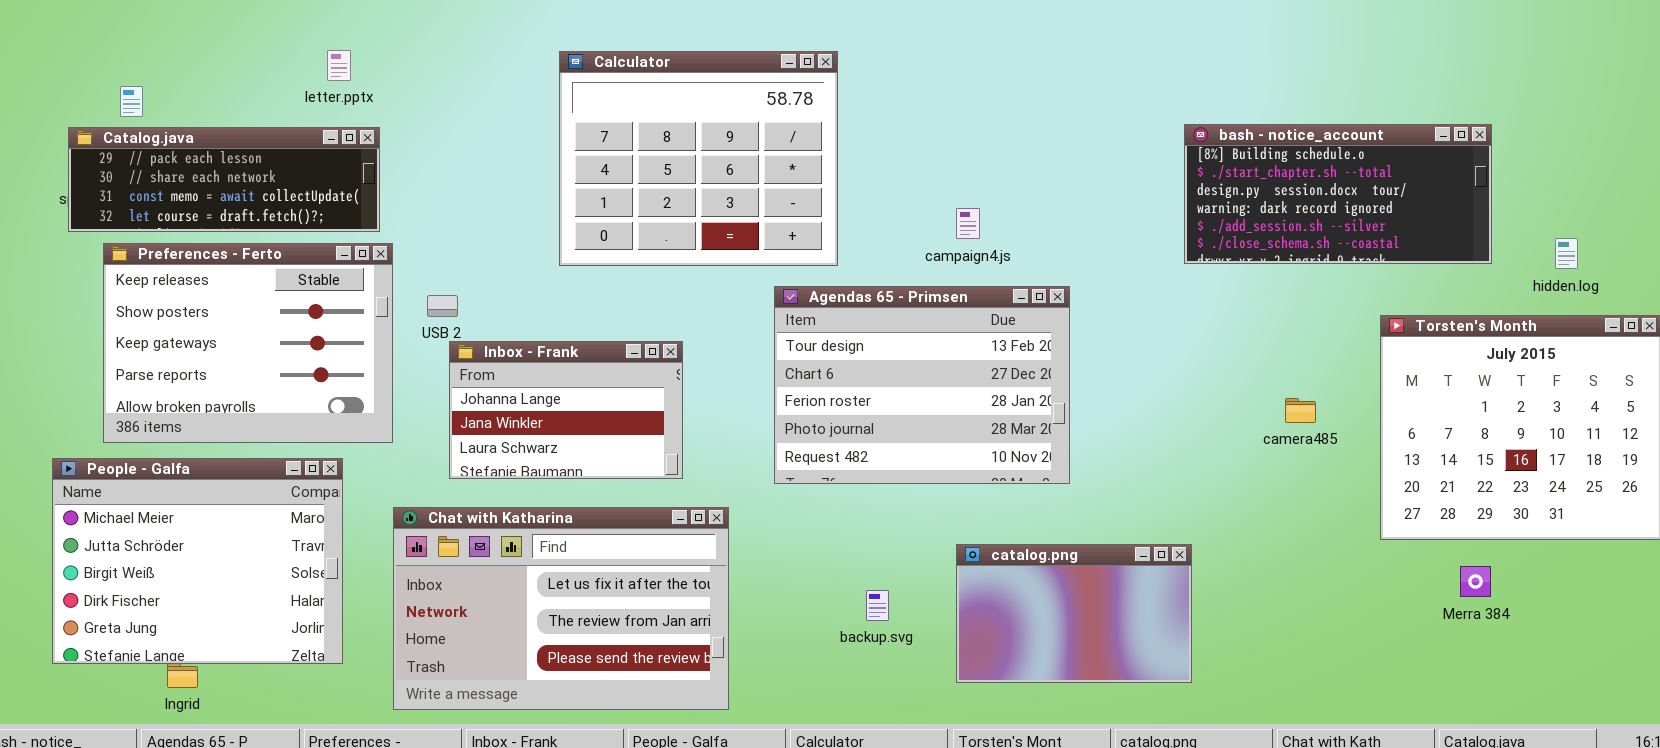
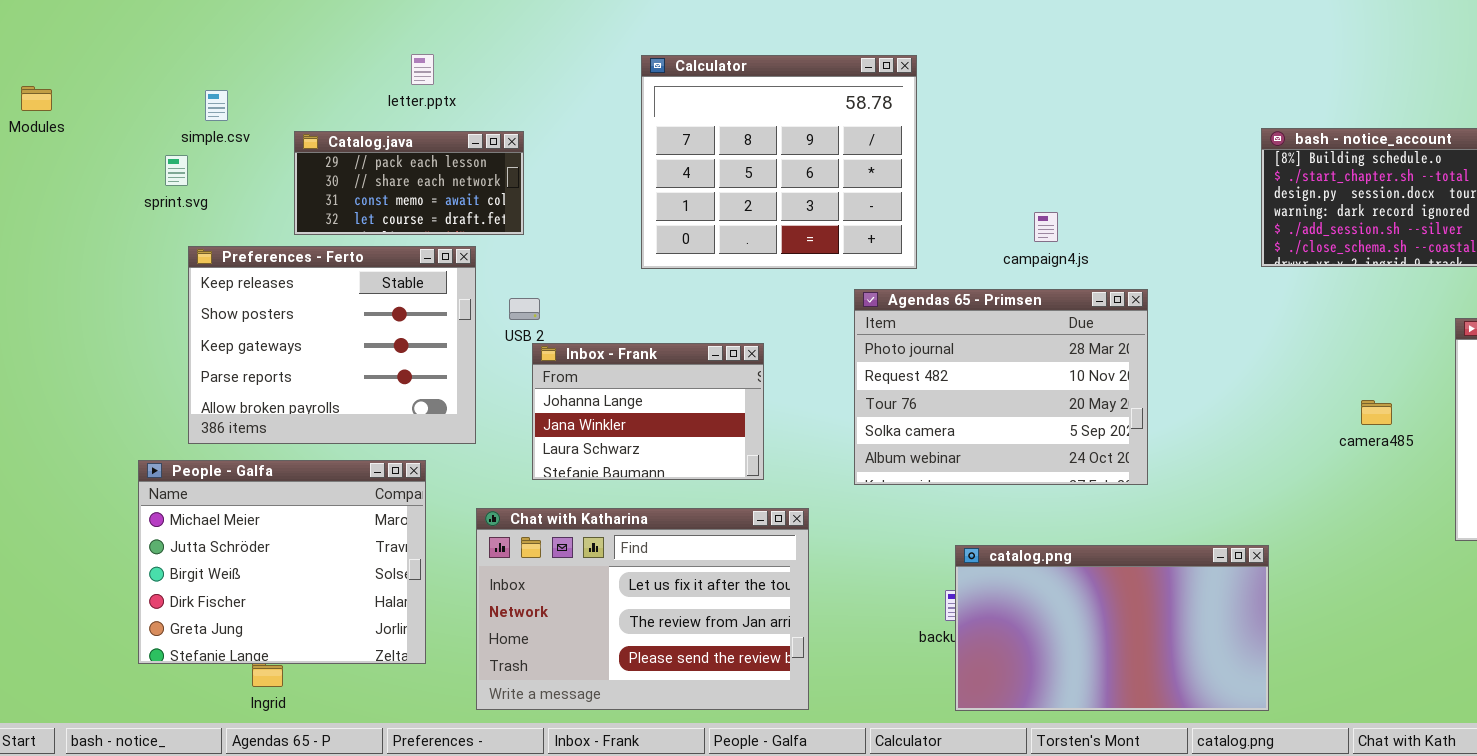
Catalog.java: [68,127,380,232] -> [294,131,524,235], moved, resized
Agendas 65 - Primsen: [774,286,1070,484] -> [854,289,1148,485], scrolled down 3 rows
catalog.png: [956,544,1192,683] -> [955,545,1269,711], resized

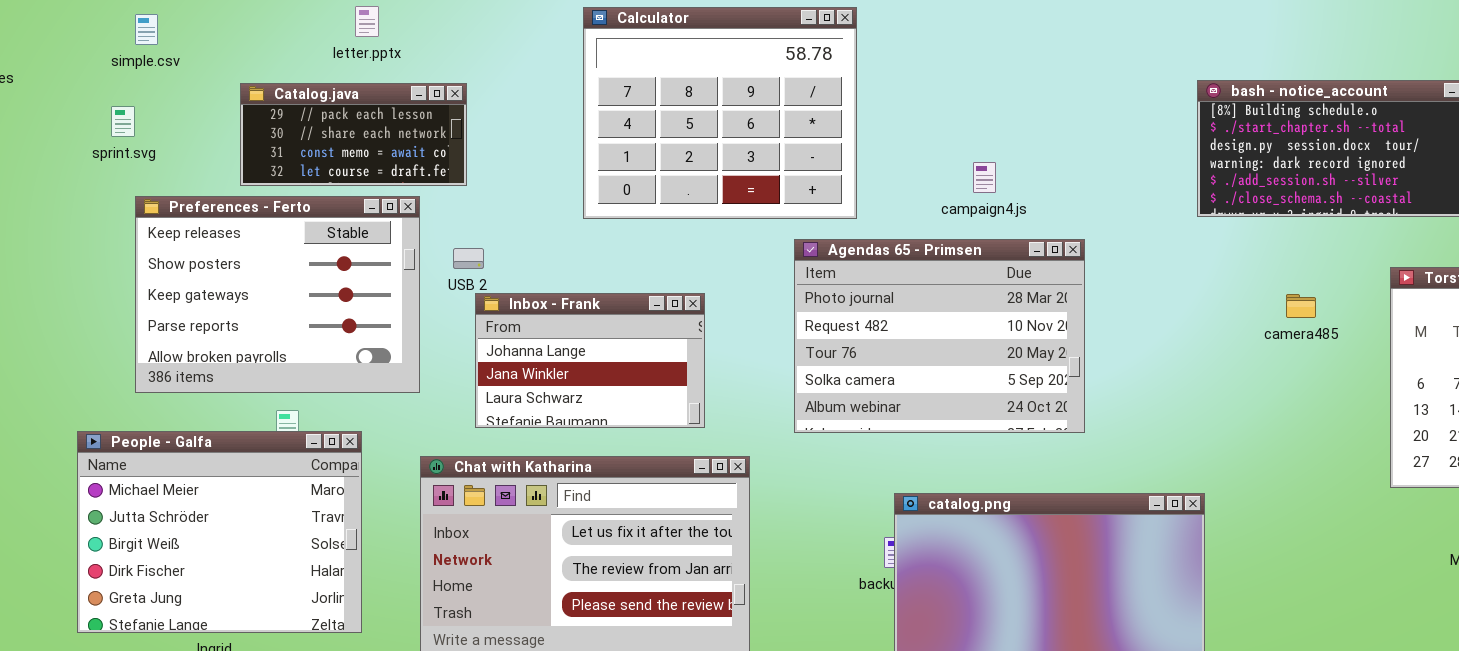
simple.csv: [205,90,228,121] -> [135,14,158,45], moved
camera485: [1361,400,1392,425] -> [1286,294,1316,318], moved
People - Galfa: [138,460,426,664] -> [77,431,362,633], moved

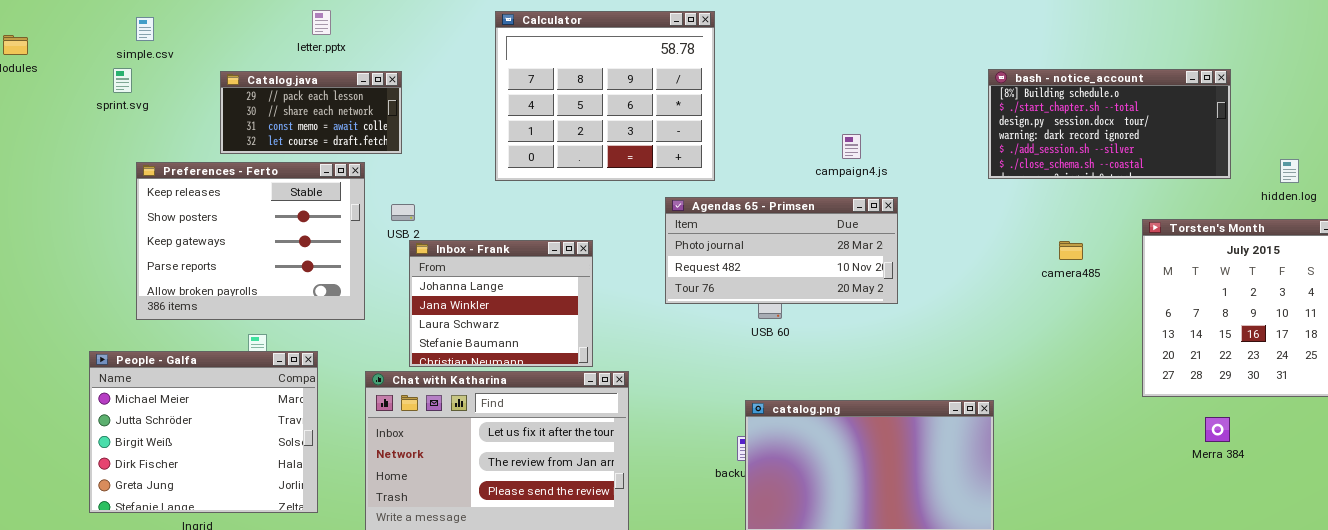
sprint.svg: [111,106,135,137] -> [113,68,132,93], moved
campaign4.js: [973,162,996,193] -> [842,134,861,159], moved
Agendas 65 - Primsen: [794,239,1085,433] -> [665,197,898,304], resized
Inbox - Frank: [475,293,705,428] -> [409,240,593,367], resized

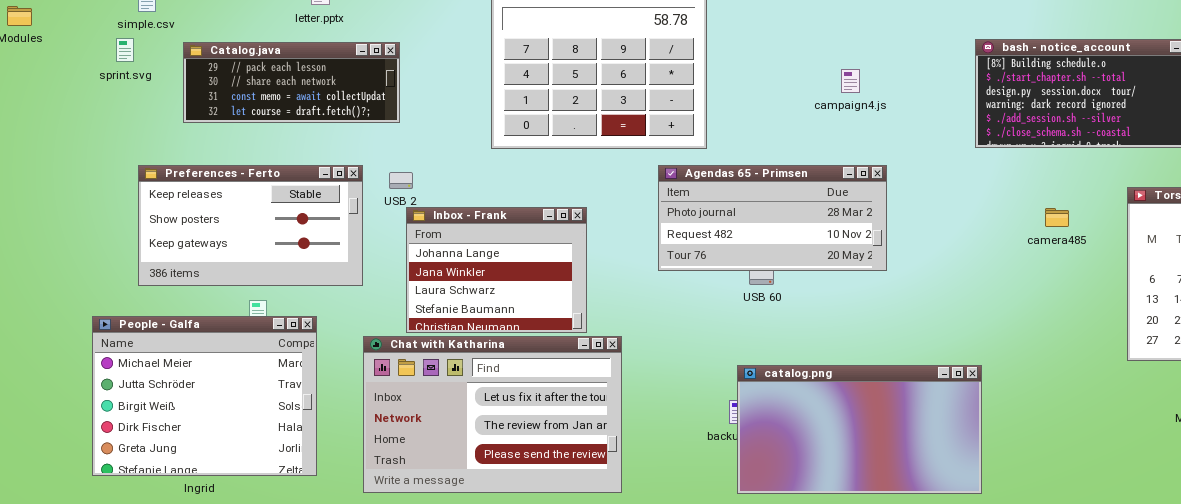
Catalog.java: [220,71,402,154] -> [183,42,400,123], resized
campaign4.js: [842,134,861,159] -> [841,69,860,93], moved
Preferences - Ferto: [136,162,365,320] -> [138,165,363,286], resized

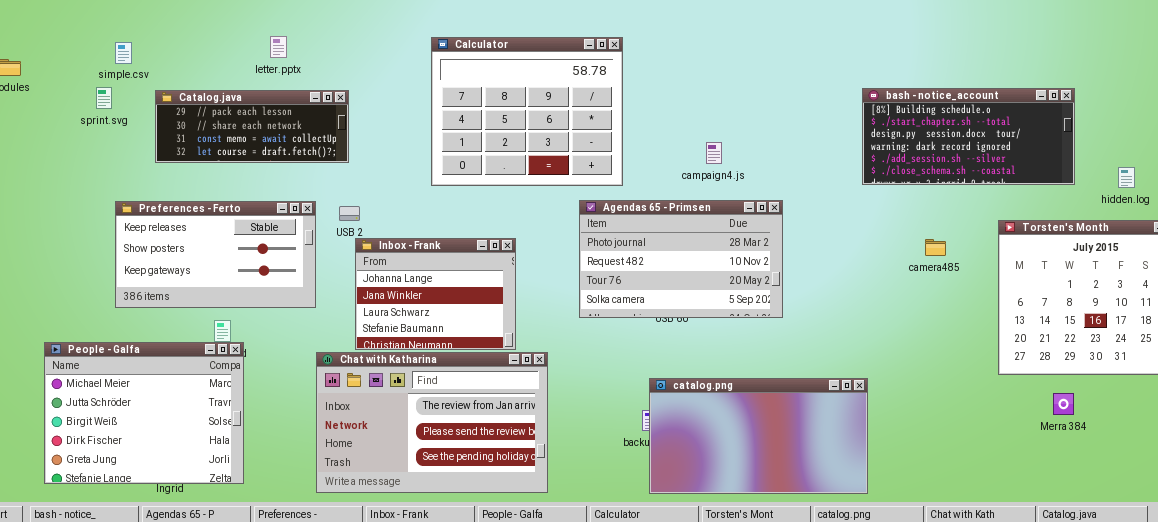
campaign4.js: [841,69,860,93] -> [706,142,722,164], moved
Agendas 65 - Primsen: [658,165,887,271] -> [579,200,783,318], resized
People - Galfa: [92,316,317,476] -> [44,342,244,484], moved
Chat with Katharina: [363,336,622,493] -> [316,352,548,493], scrolled down 1 row

